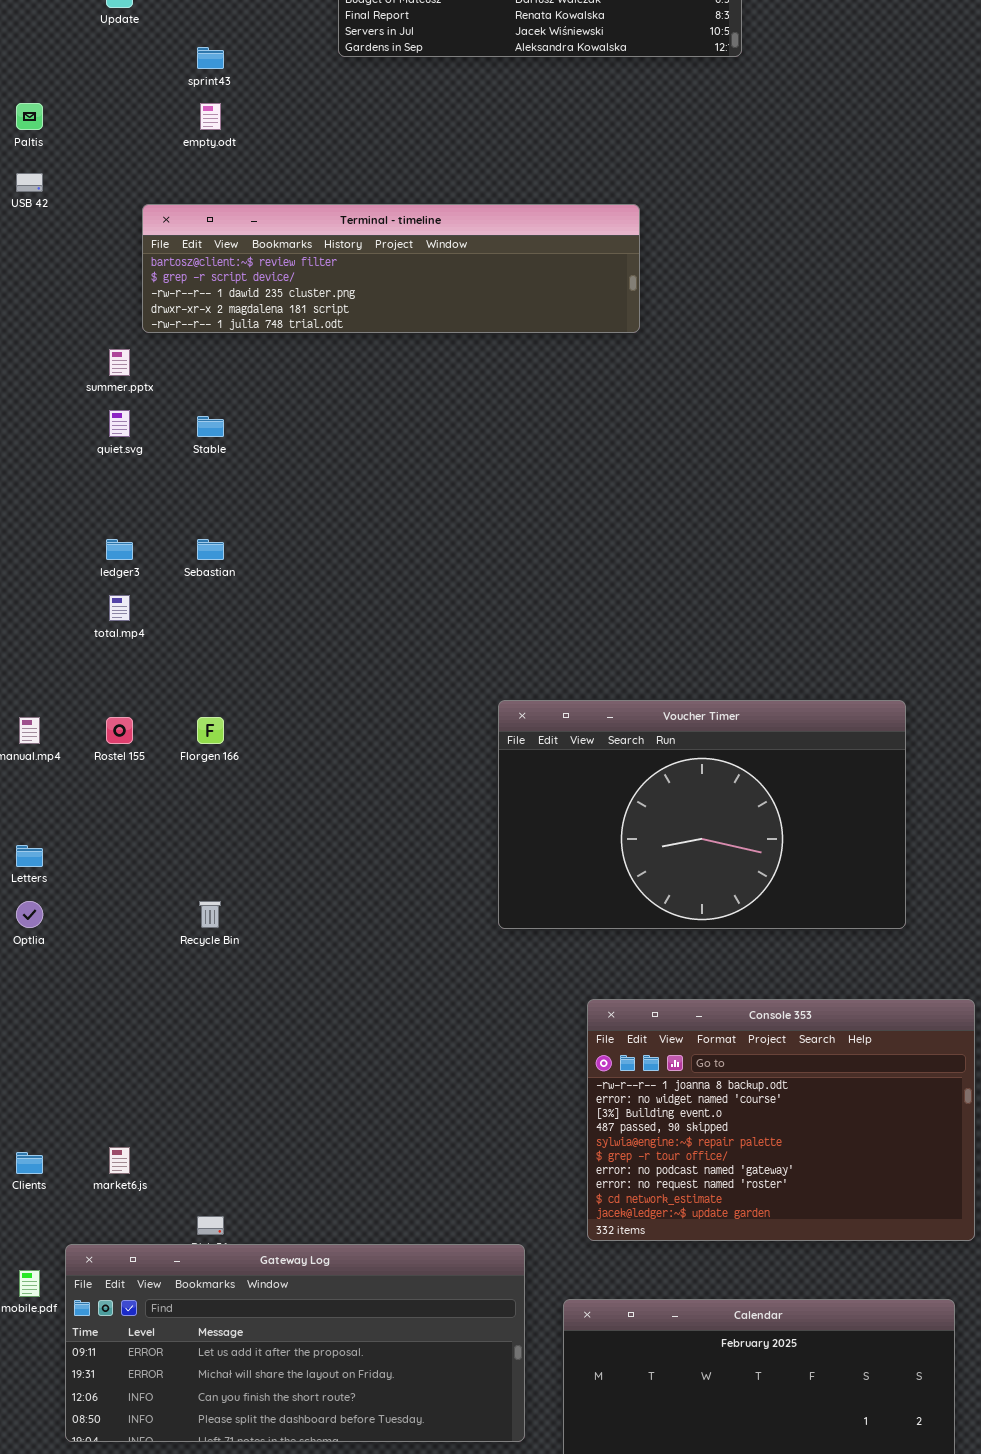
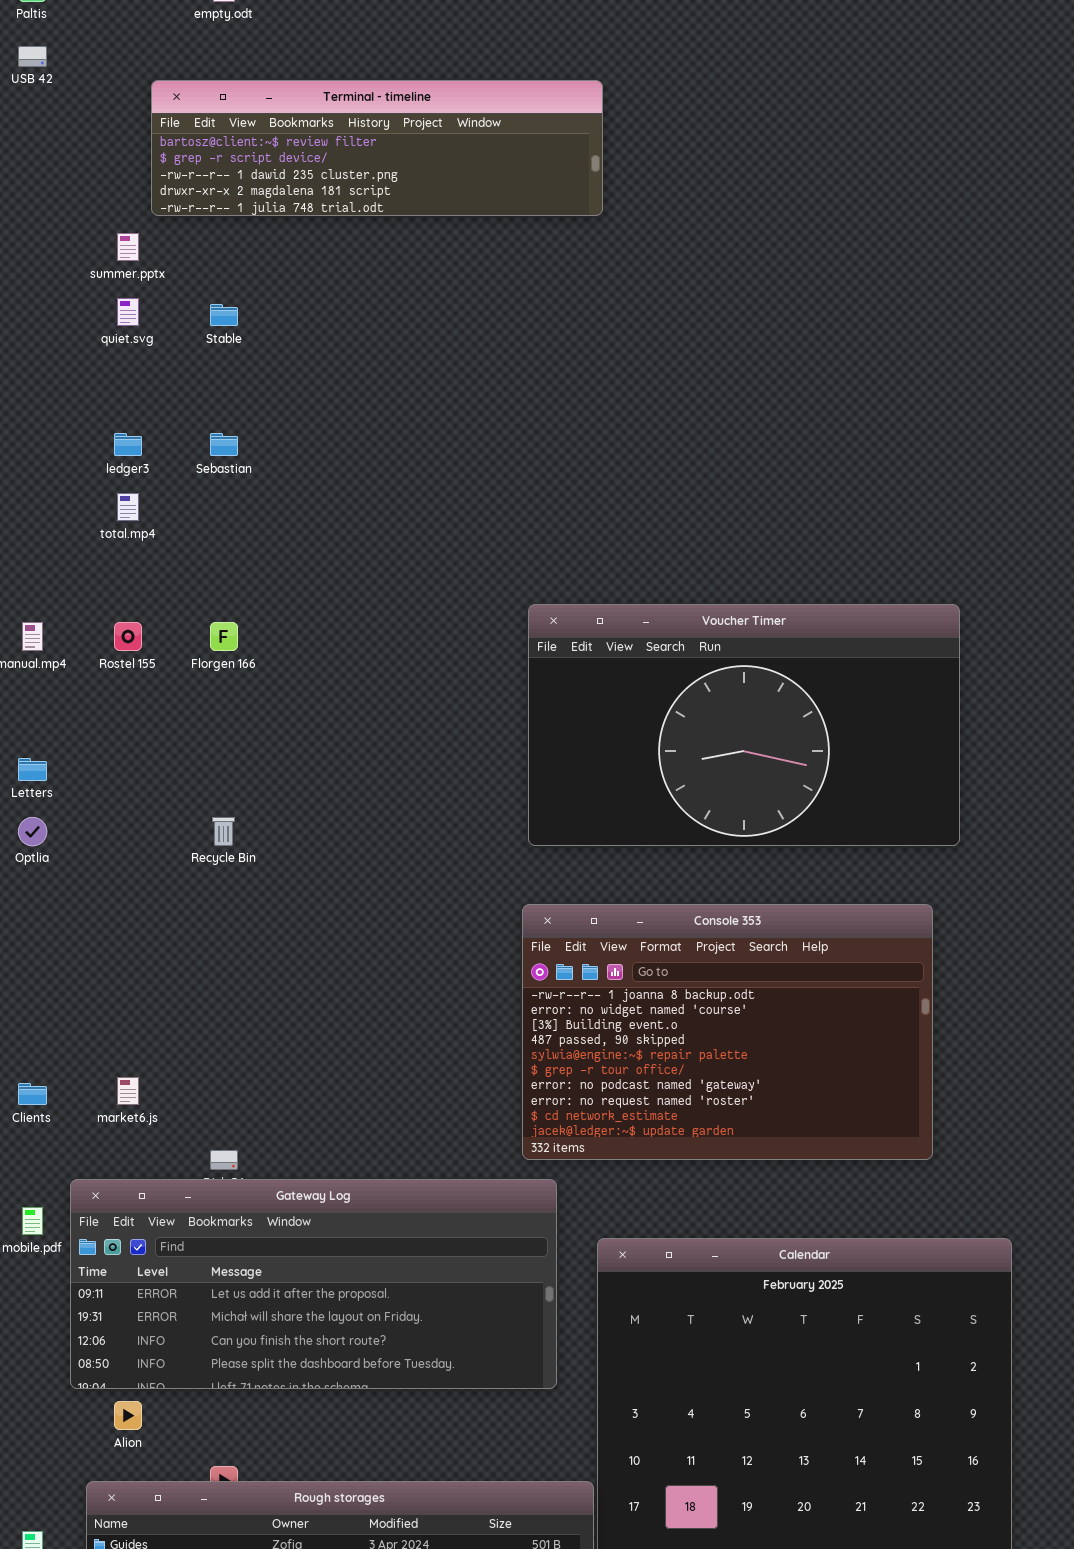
Terminal - timeline: [142,204,640,333] -> [151,80,603,216], resized
Console 353: [587,999,975,1241] -> [522,904,933,1160], moved

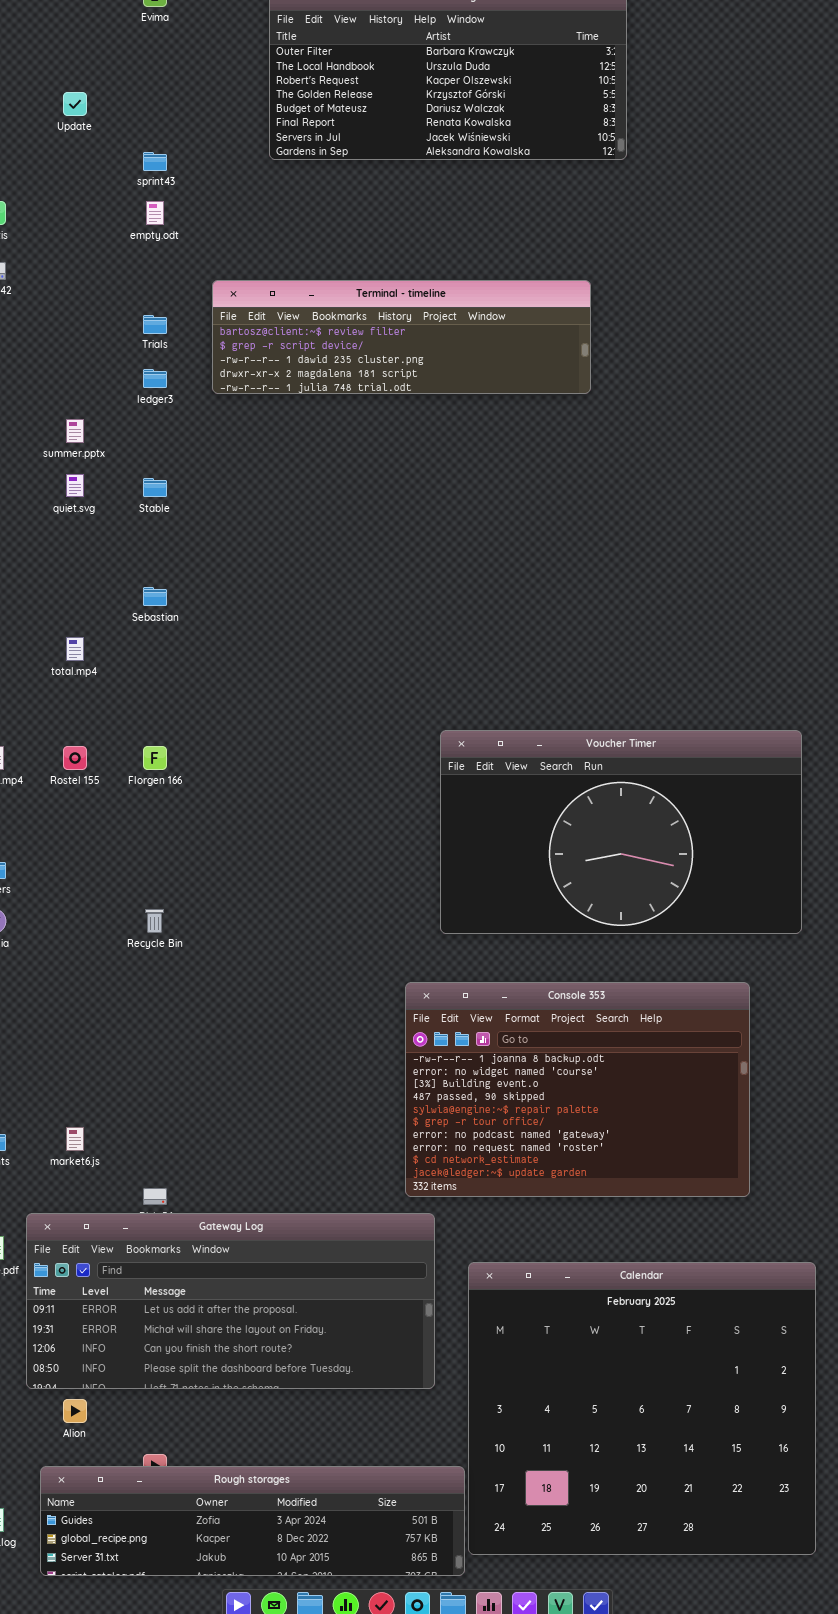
Terminal - timeline: [151,80,603,216] -> [212,280,591,394], moved
ledger3: [114,433,142,456] -> [143,369,167,388], moved
Voucher Timer: [528,604,960,846] -> [440,730,802,934], moved

